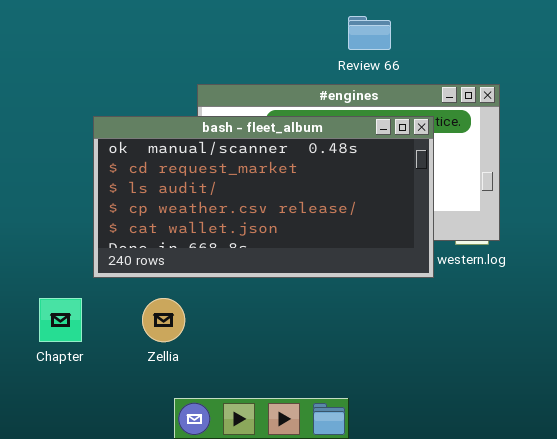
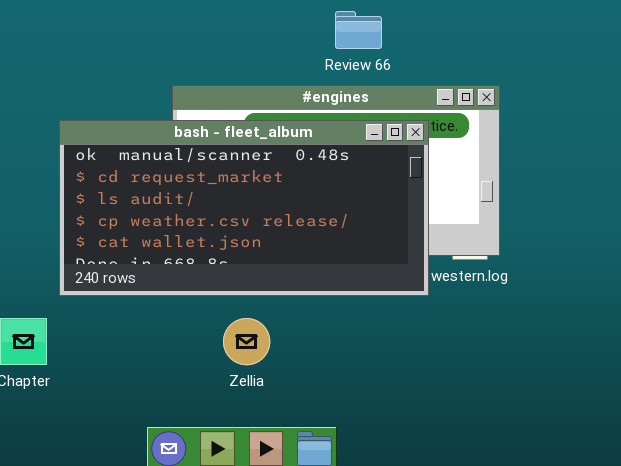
Zellia: [142,298,185,342] -> [223,318,270,365], moved

